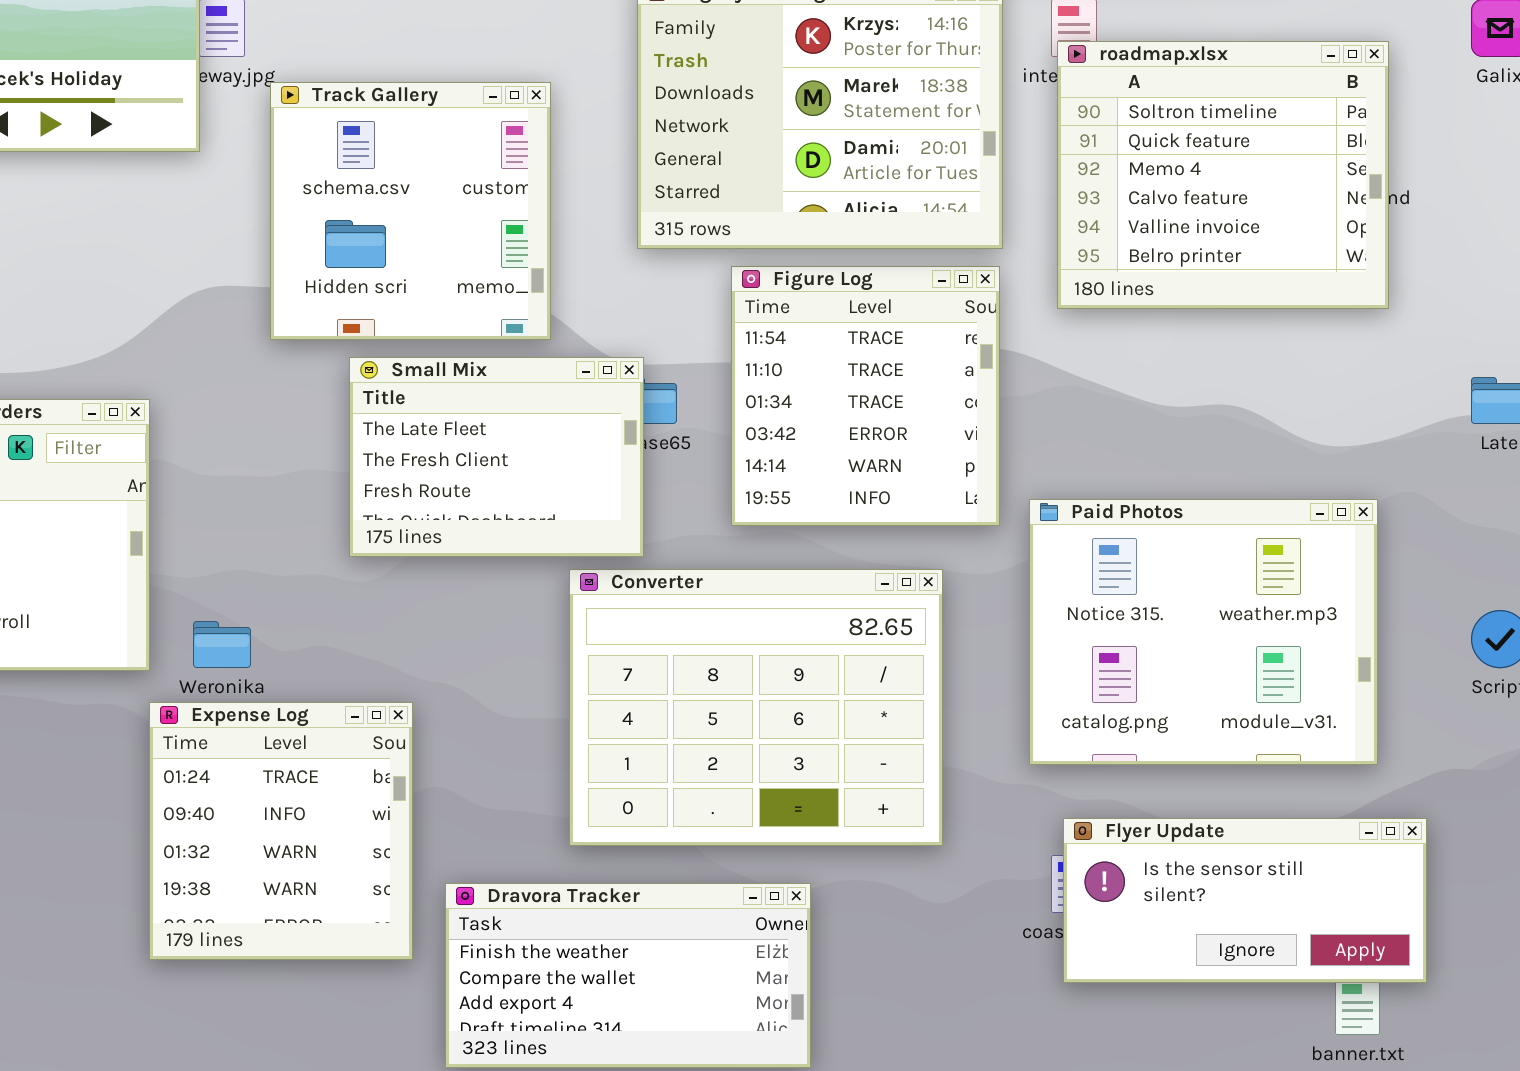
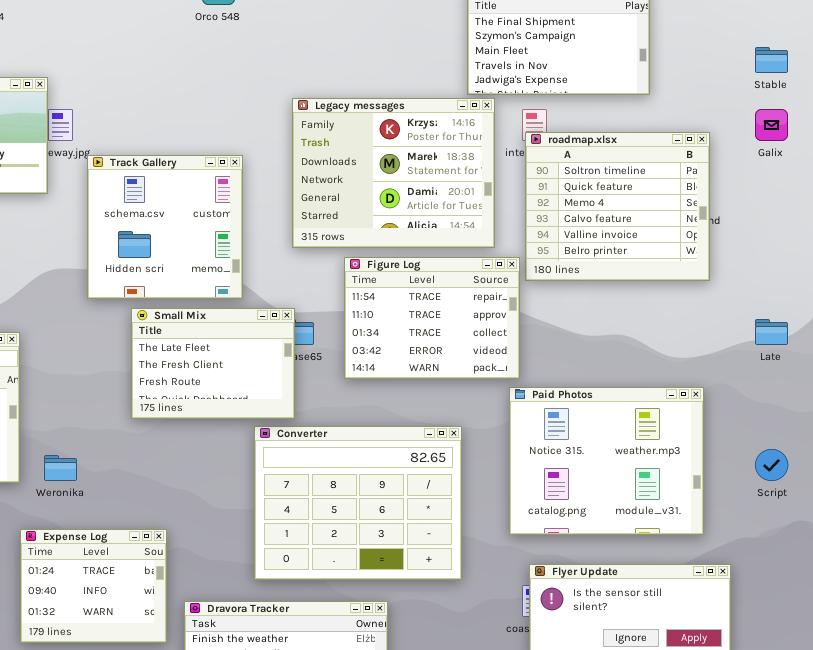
Figure Log: [731,266,1000,526] -> [344,257,520,379], resized
Expense Log: [149,702,413,960] -> [20,529,167,643], resized

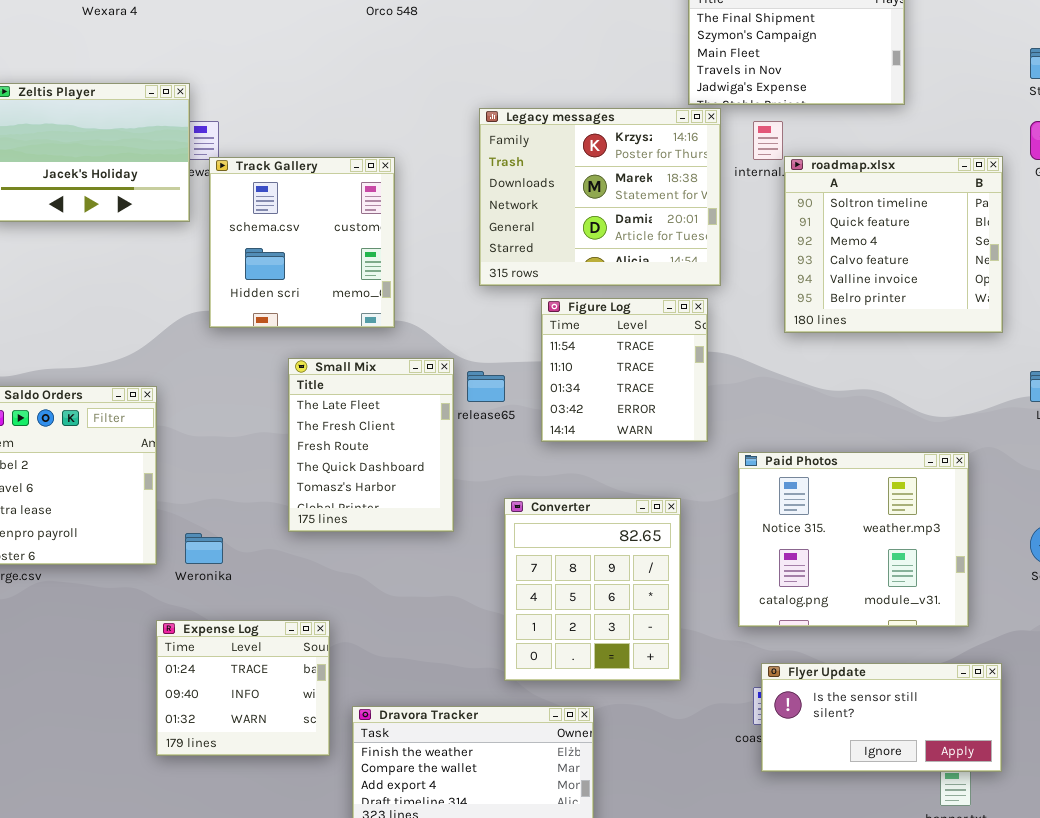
roadmap.xlsx: [525,132,710,281] -> [784,156,1003,333], moved
Track Gallery: [87,155,243,299] -> [209,157,395,328], moved
Figure Log: [344,257,520,379] -> [541,298,708,442], resized
Small Mix: [131,308,295,419] -> [288,358,454,532], resized
Converter: [254,426,462,580] -> [504,498,681,681], resized

